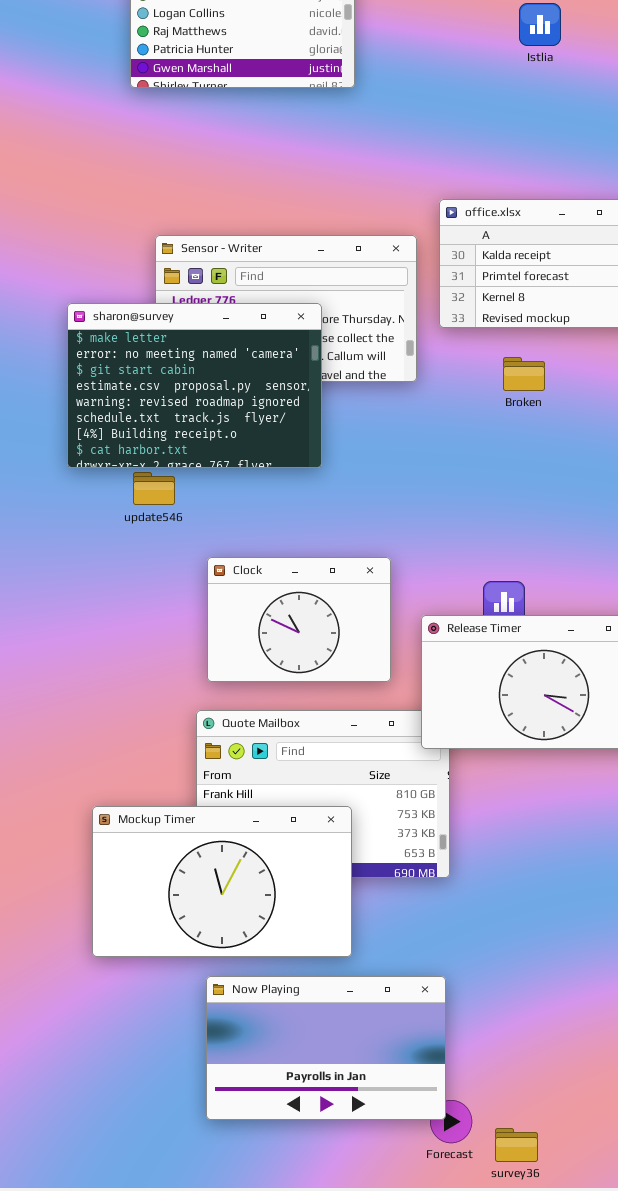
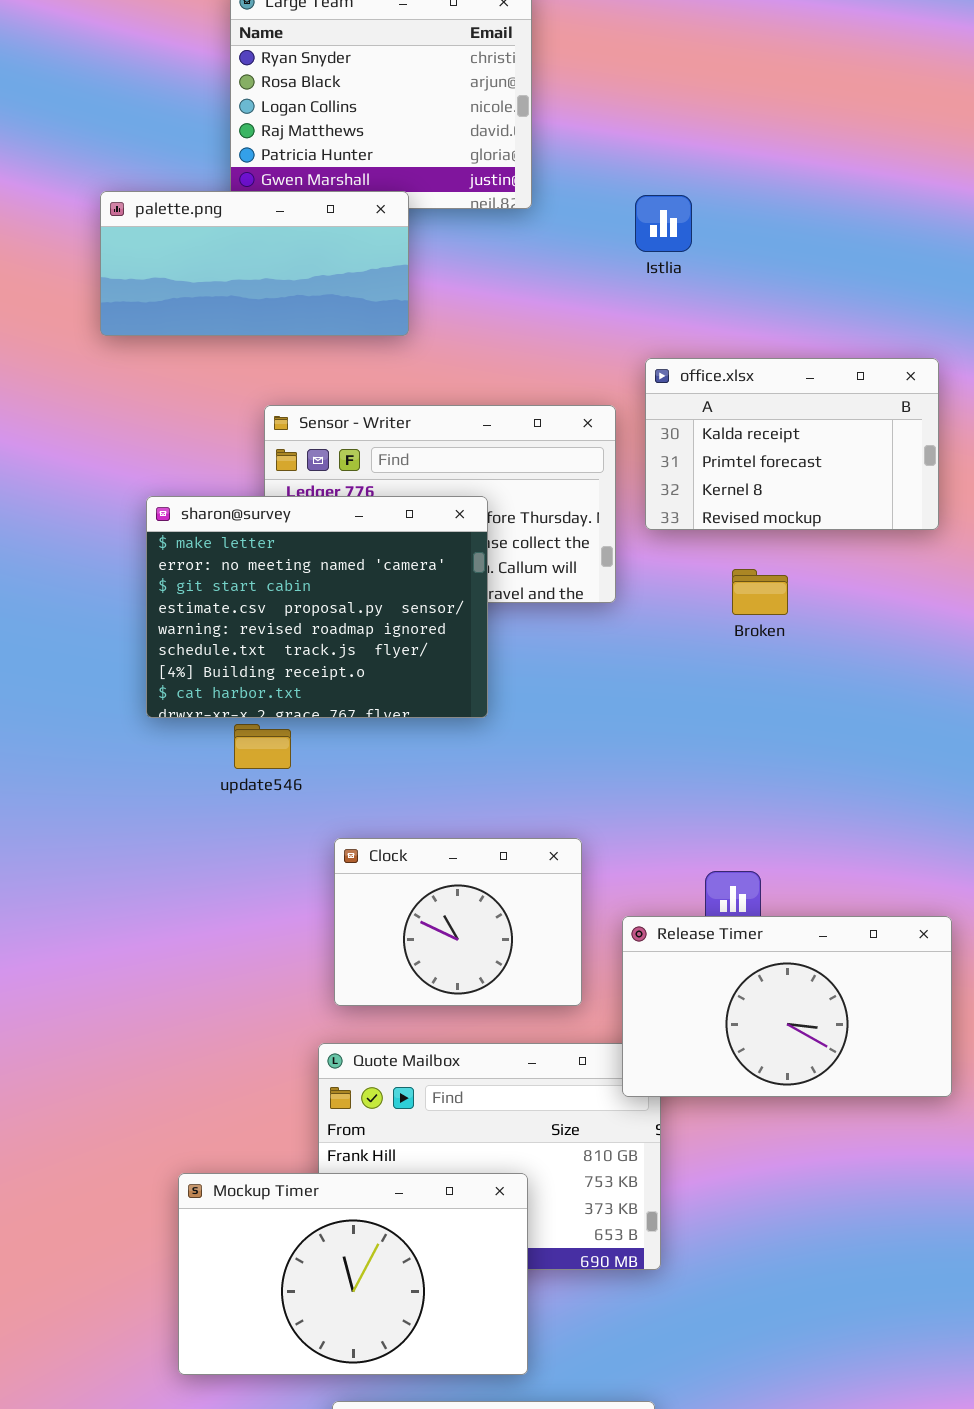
Istlia: [519,3,561,46] -> [635,195,692,252], moved
palette.png: none -> [100,191,409,336], opened

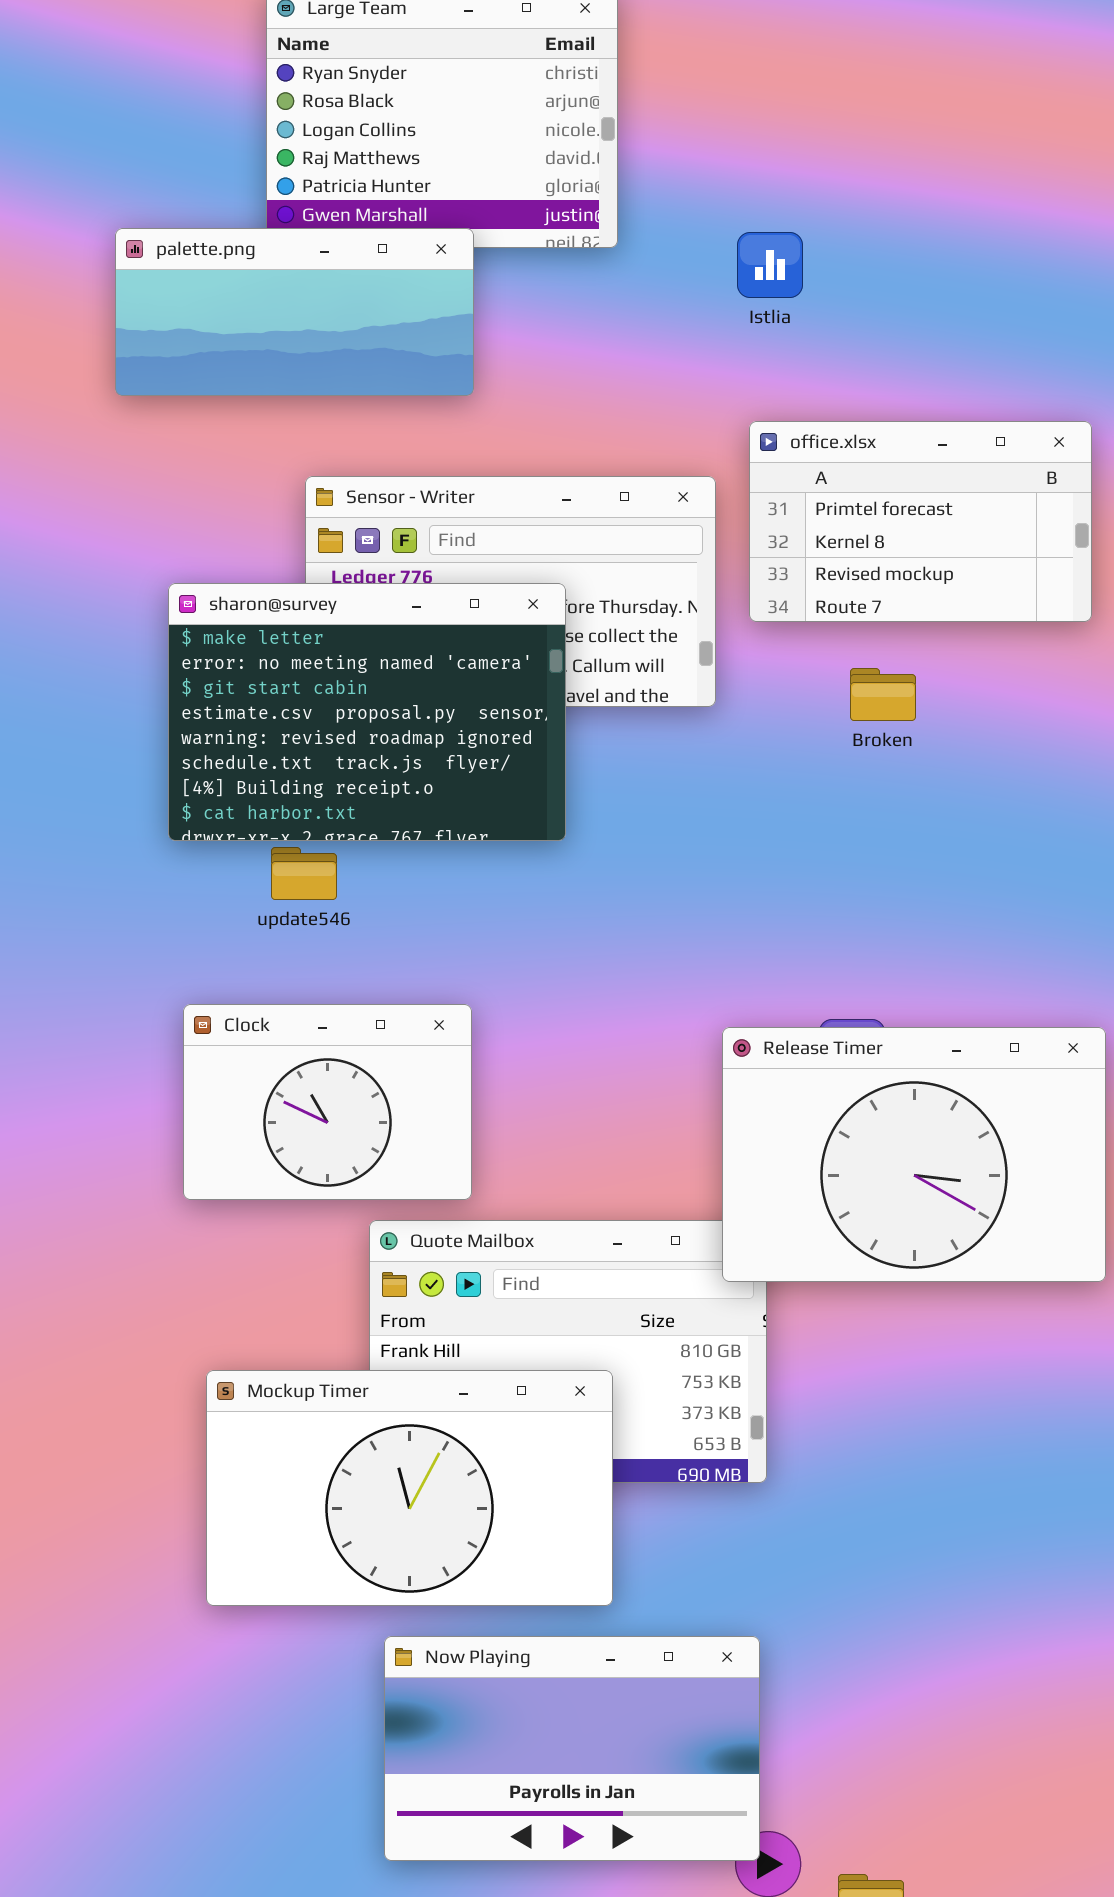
office.xlsx: [645,358,939,530] -> [749,421,1092,622], scrolled down 1 row
Clock: [334,838,582,1006] -> [183,1004,472,1200], moved
Release Timer: [622,916,952,1097] -> [722,1027,1106,1282], resized

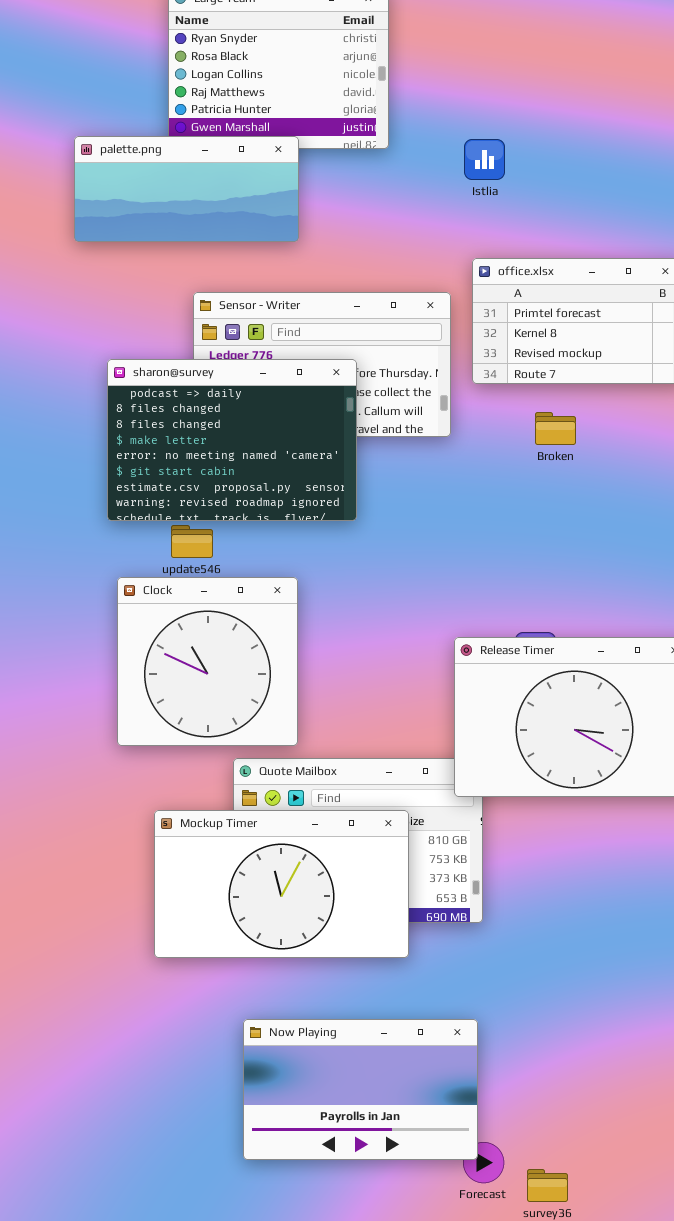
sharon@survey: [168,583,566,841] -> [107,359,357,521], scrolled up 3 rows
Clock: [183,1004,472,1200] -> [117,577,298,746], resized
Mockup Timer: [206,1370,613,1606] -> [154,810,409,958], moved

